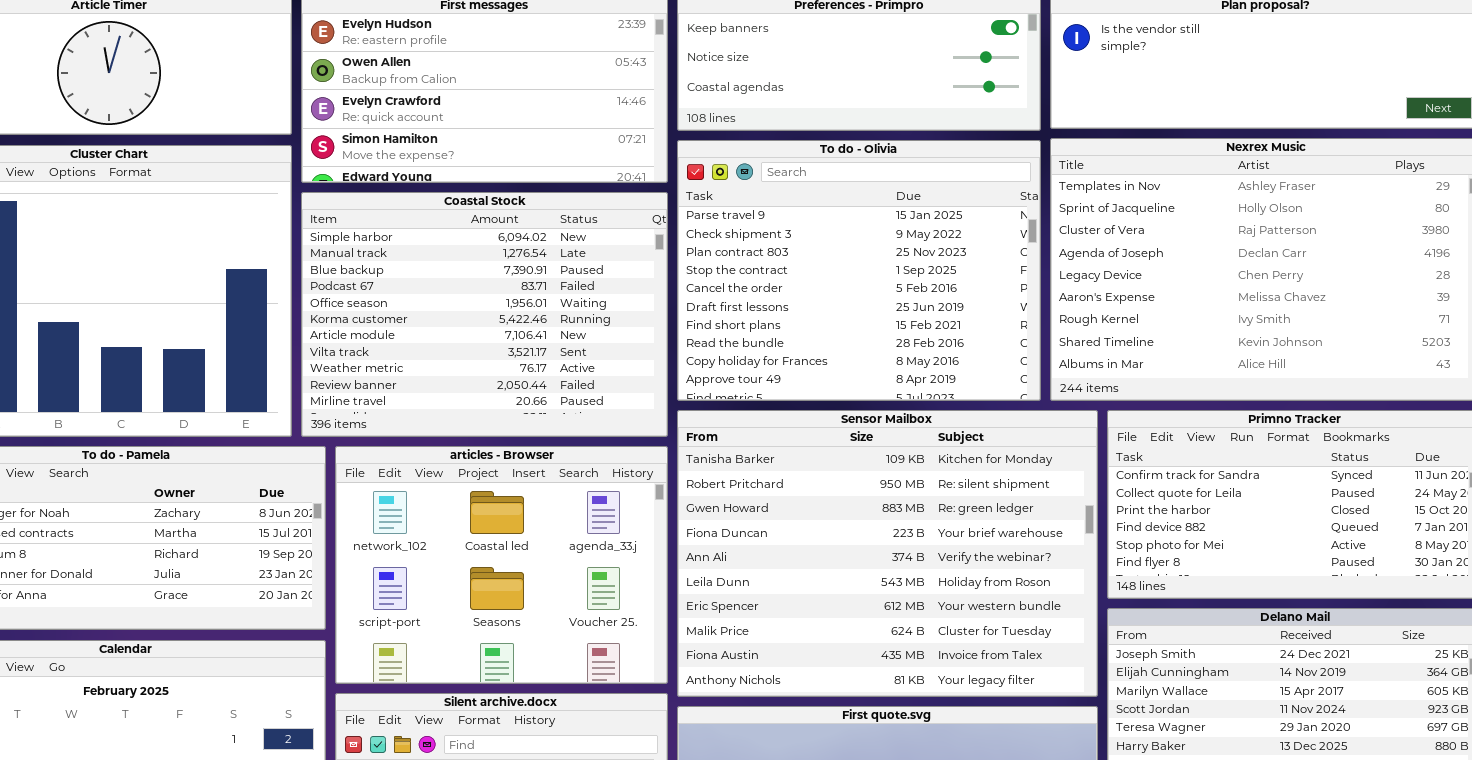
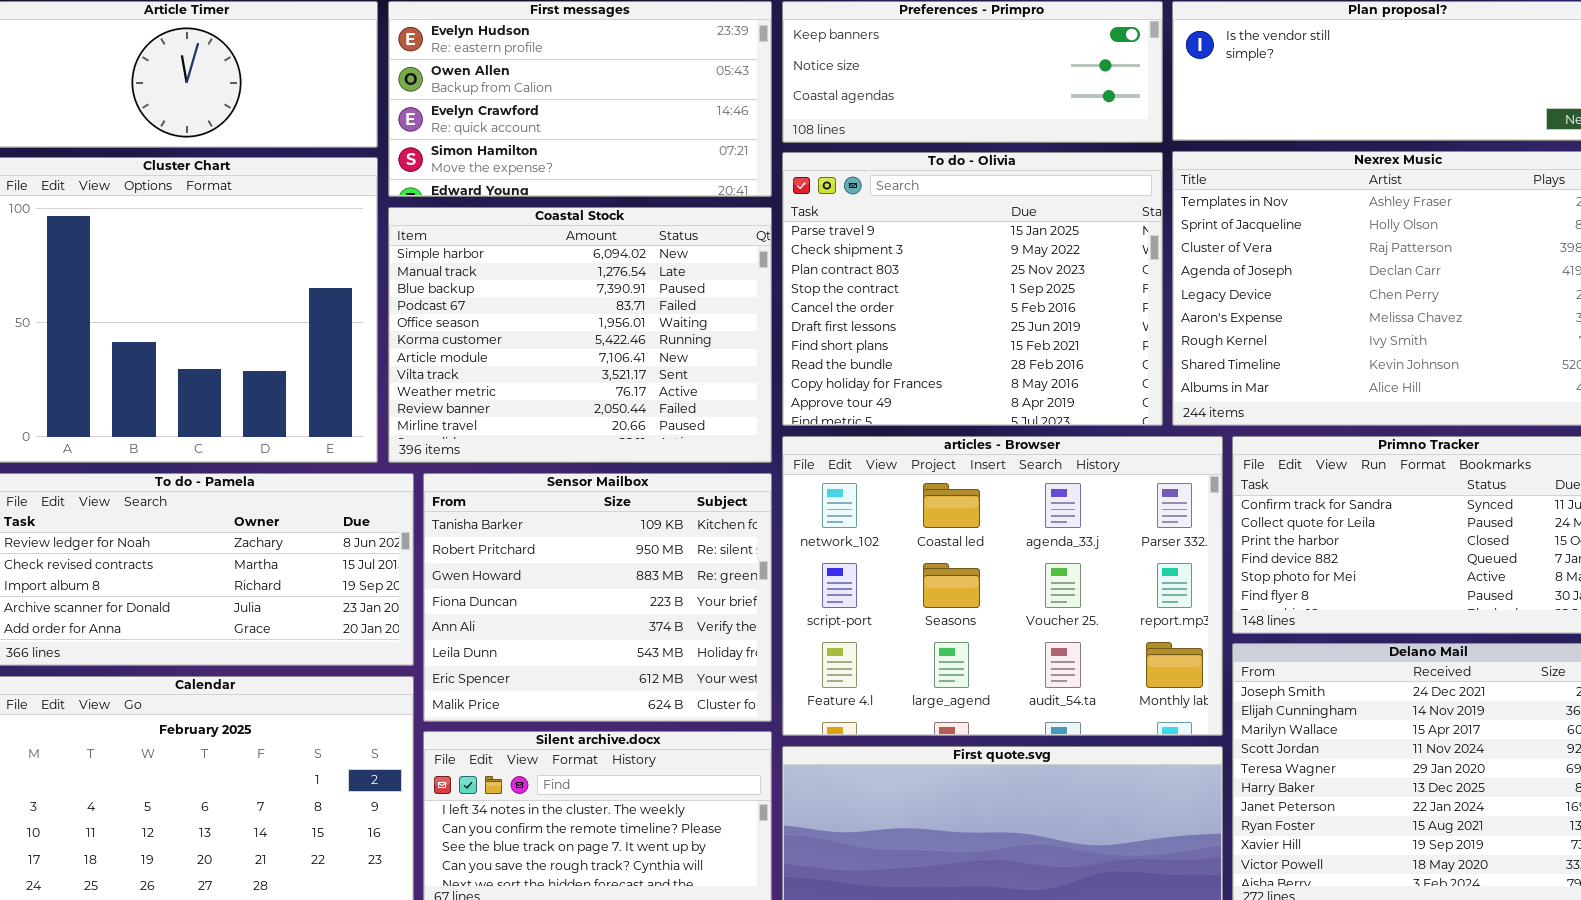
Sensor Mailbox: [677,410,1098,697] -> [423,473,772,722], moved, resized
articles - Browser: [335,446,668,684] -> [782,436,1223,736], moved, resized

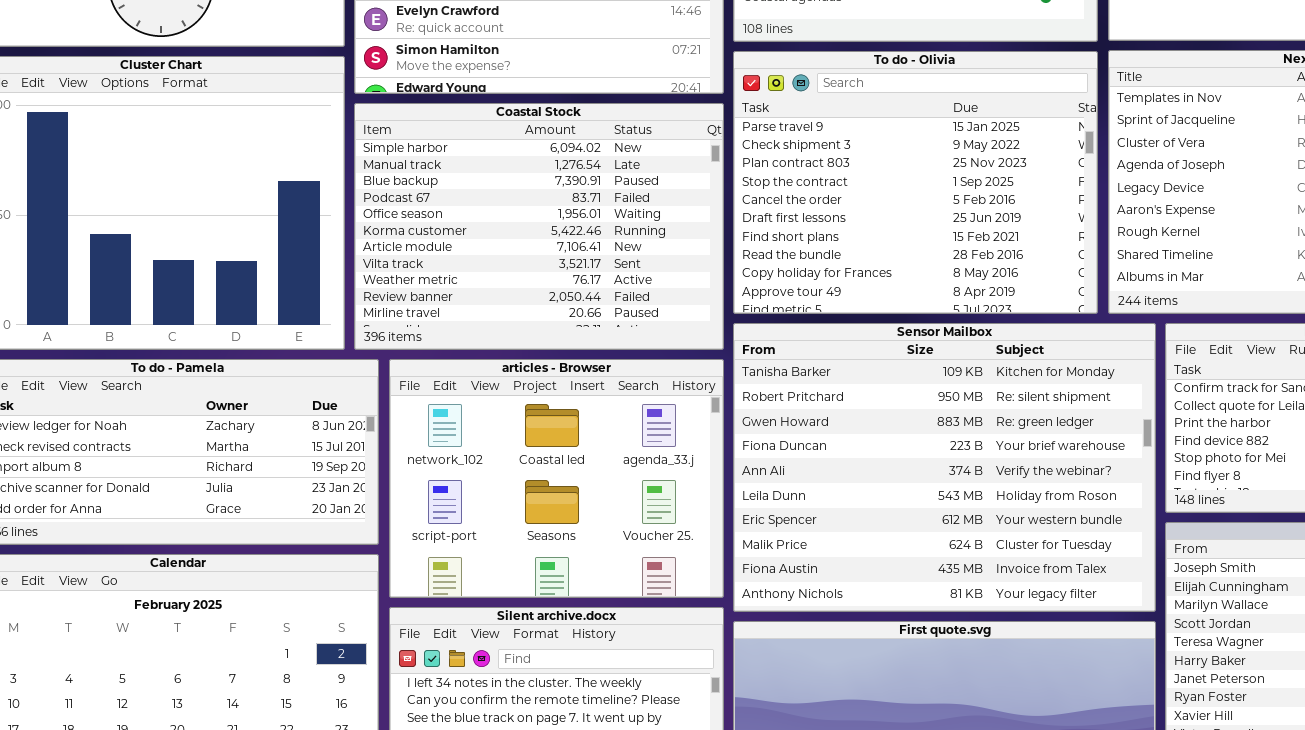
articles - Browser: [782,436,1223,736] -> [389,359,724,598], moved, resized
Sensor Mailbox: [423,473,772,722] -> [733,323,1156,612], moved, resized

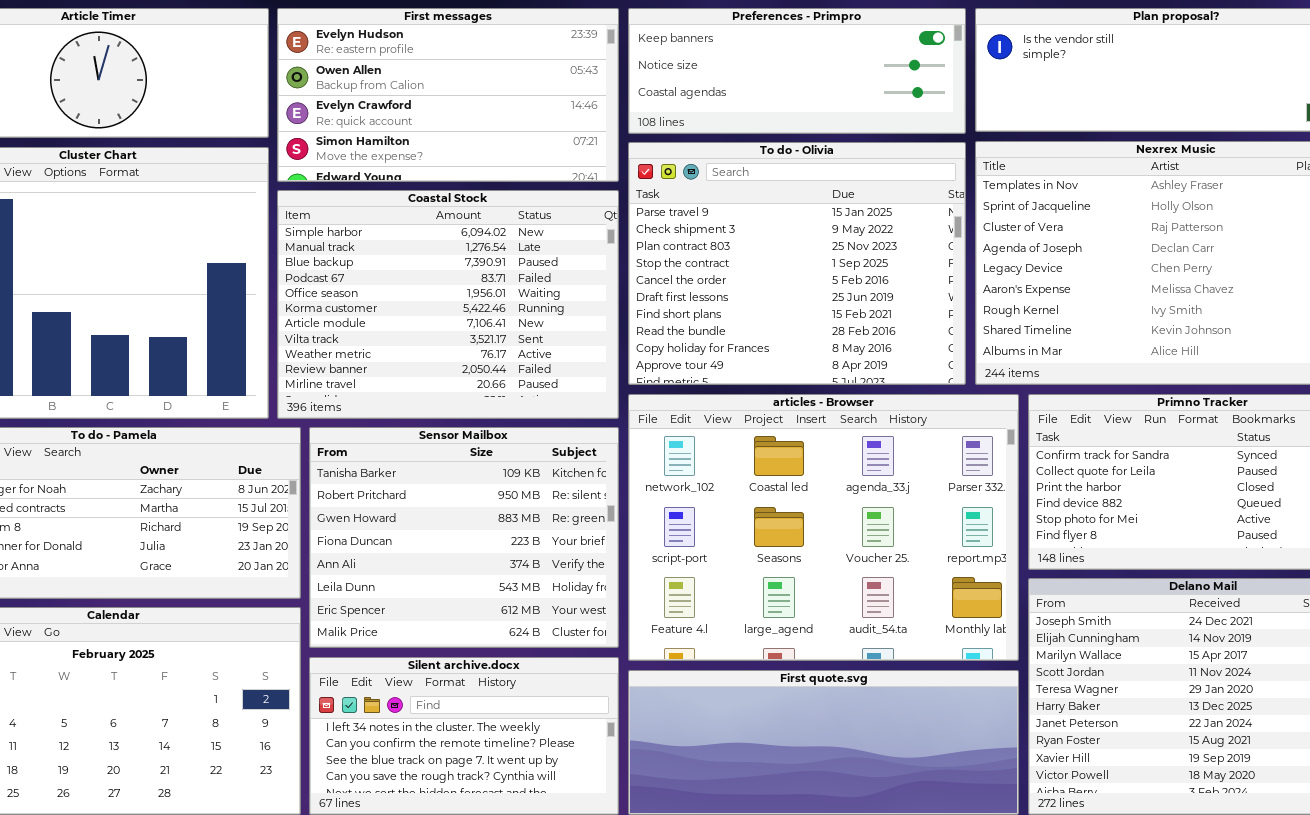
Sensor Mailbox: [733,323,1156,612] -> [309,427,619,648], moved, resized
articles - Browser: [389,359,724,598] -> [628,394,1019,661], moved, resized

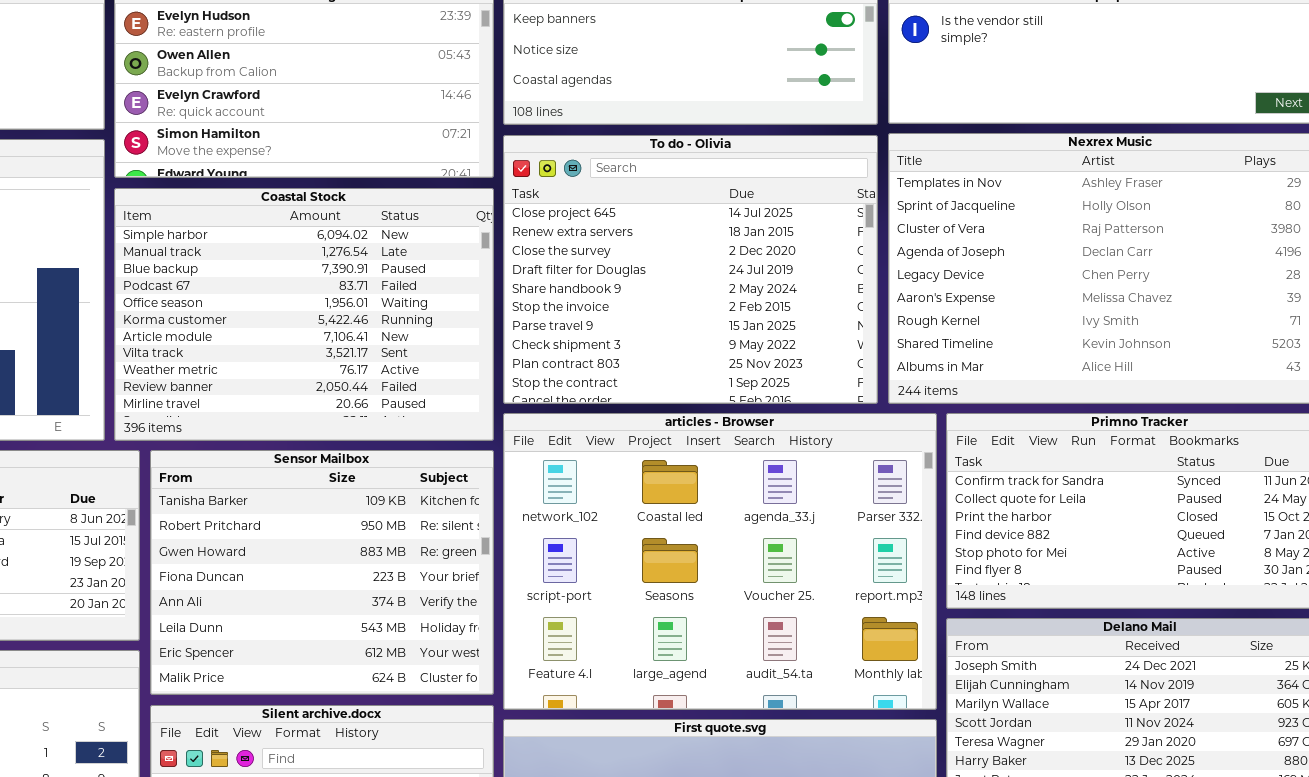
To do - Olivia: [628,142,966,385] -> [503,135,878,404], scrolled up 6 rows

